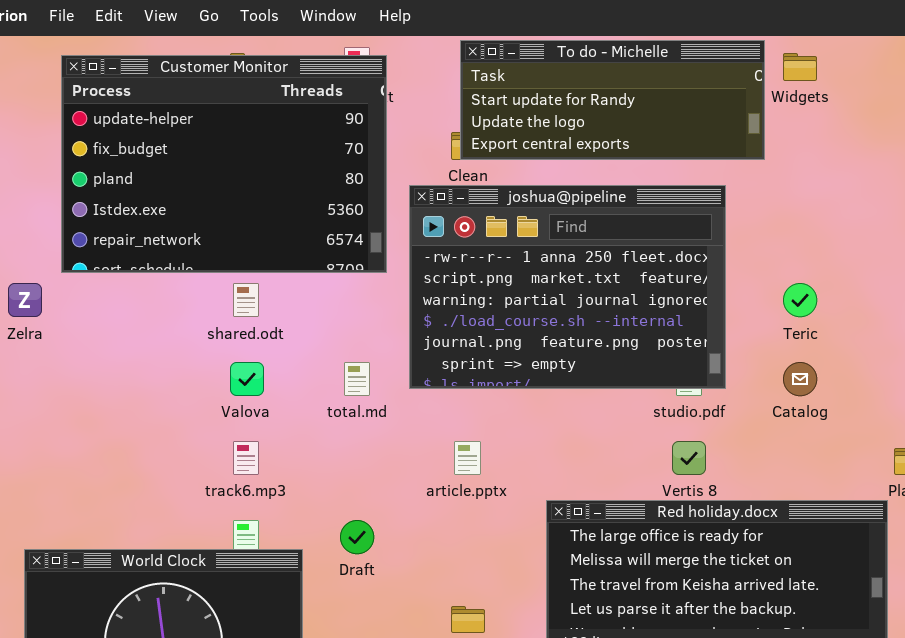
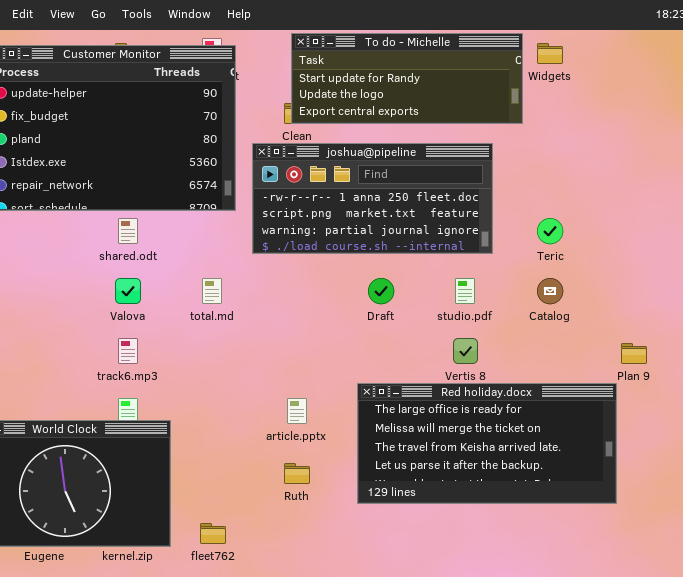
joshua@pipeline: [409,185,726,389] -> [252,143,493,254], resized
article.pptx: [454,441,481,475] -> [287,398,307,424], moved
Draft: [340,520,374,554] -> [368,278,394,304], moved

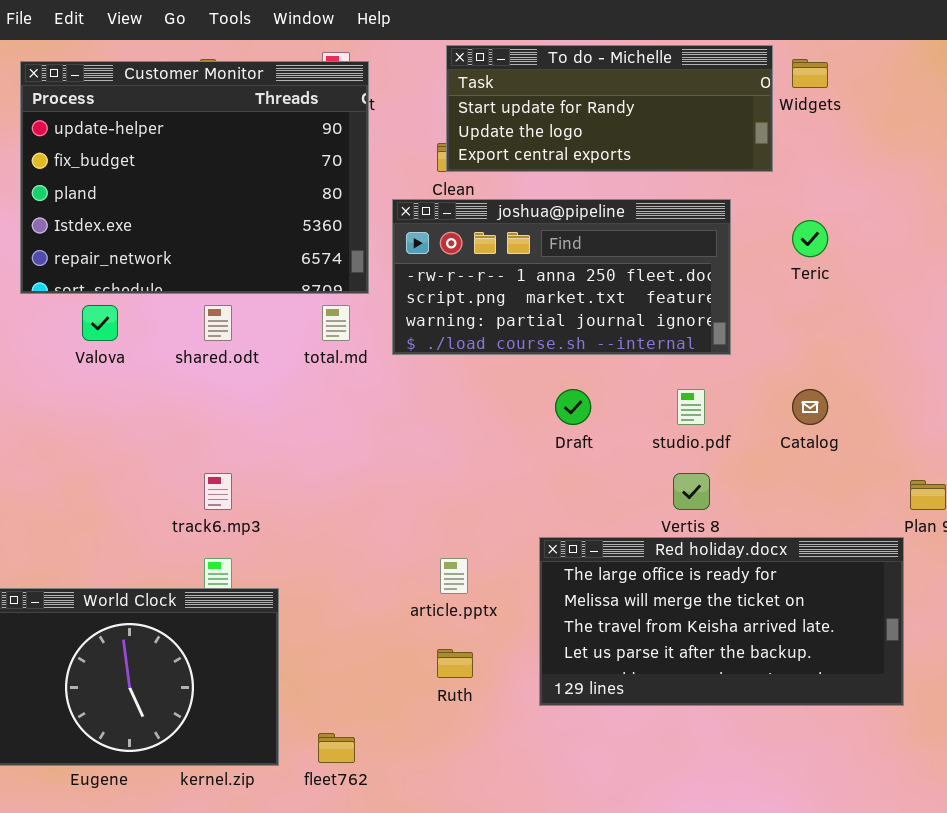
Teric: [537,218,563,244] -> [792,220,828,257], moved
Valova: [115,278,141,304] -> [82,305,118,341], moved
total.md: [202,278,222,304] -> [322,305,350,341], moved

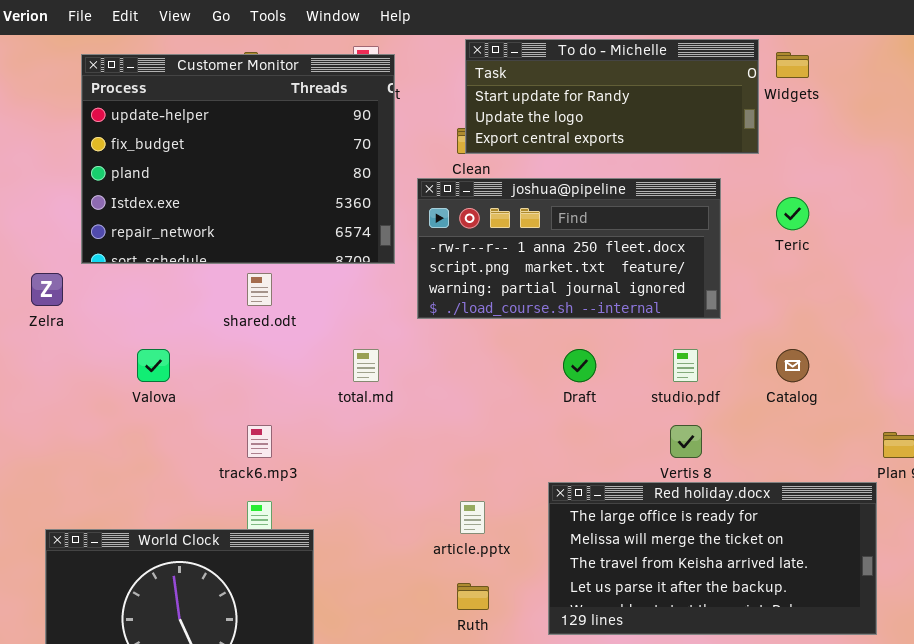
Valova: [82,305,118,341] -> [137,349,170,382], moved
total.md: [322,305,350,341] -> [353,349,379,382], moved

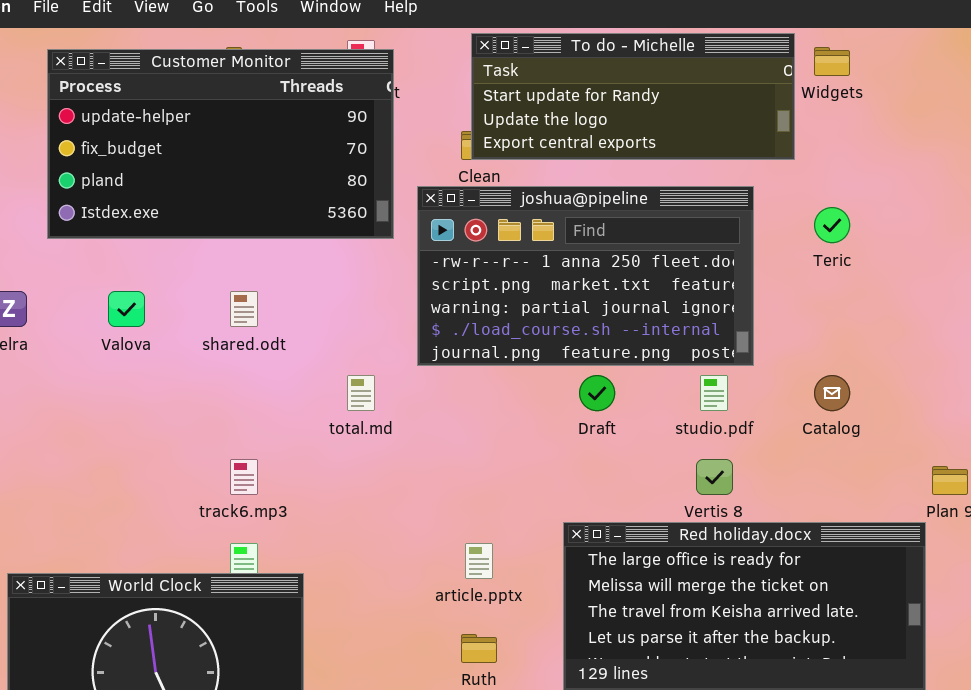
Customer Monitor: [81,54,395,264] -> [47,49,394,239], resized
joshua@pipeline: [417,178,721,319] -> [417,186,754,366], resized
Valova: [137,349,170,382] -> [108,291,145,327], moved

